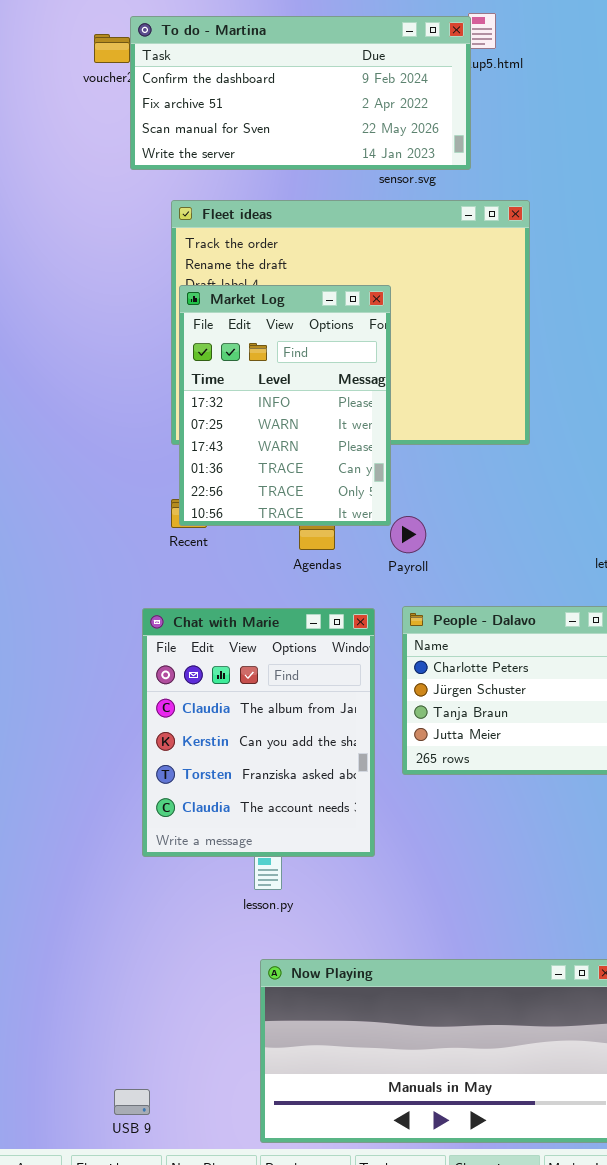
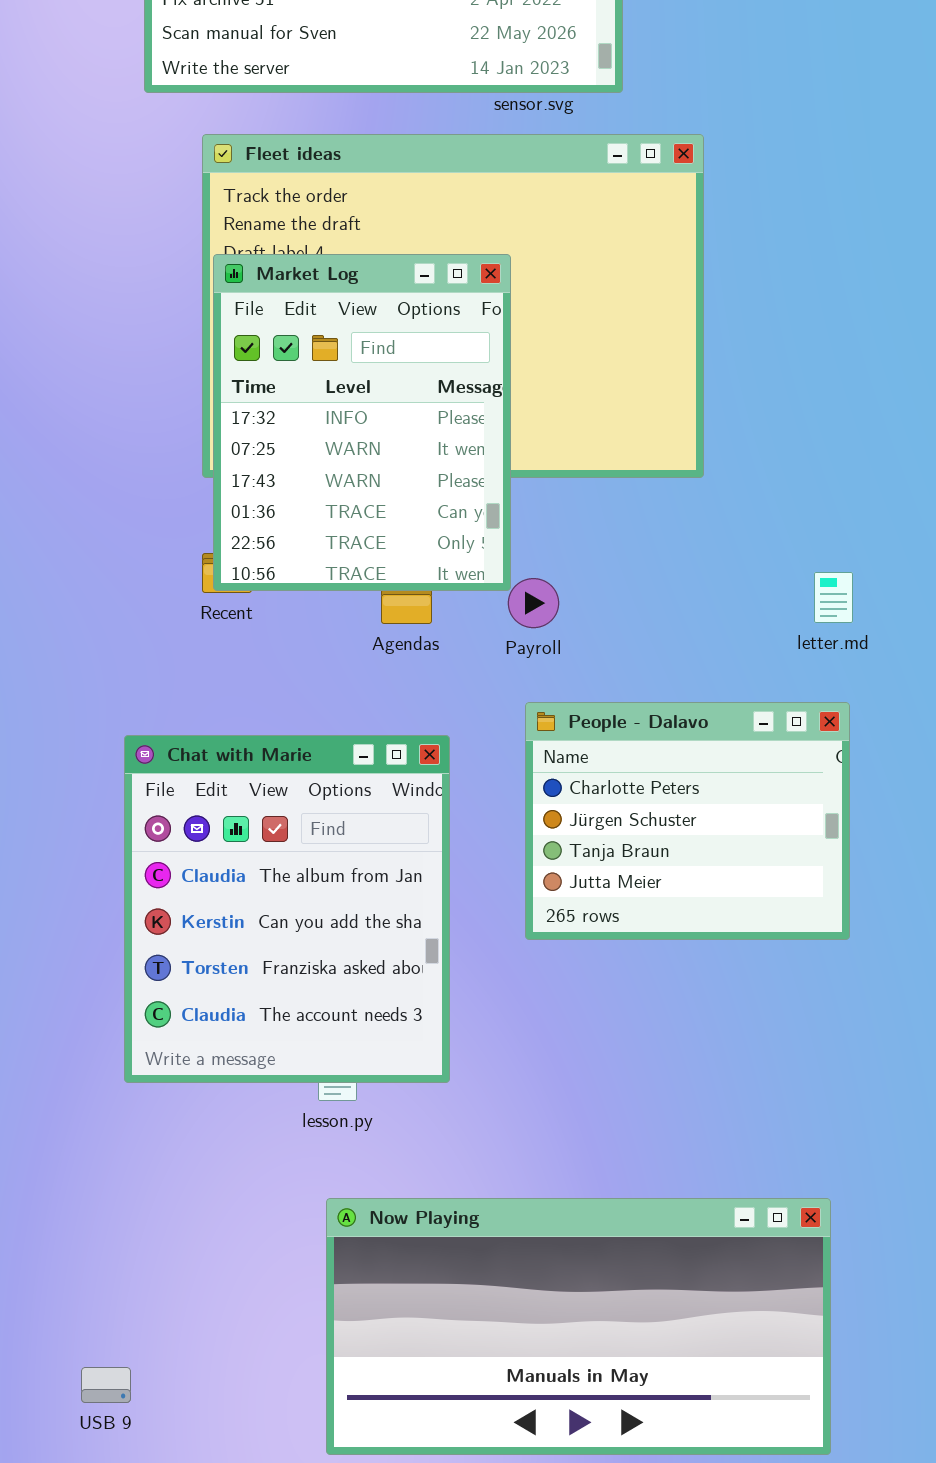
Chat with Marie: [142,608,375,857] -> [124,735,450,1083], moved
USB 9: [114,1089,150,1115] -> [81,1367,131,1403], moved

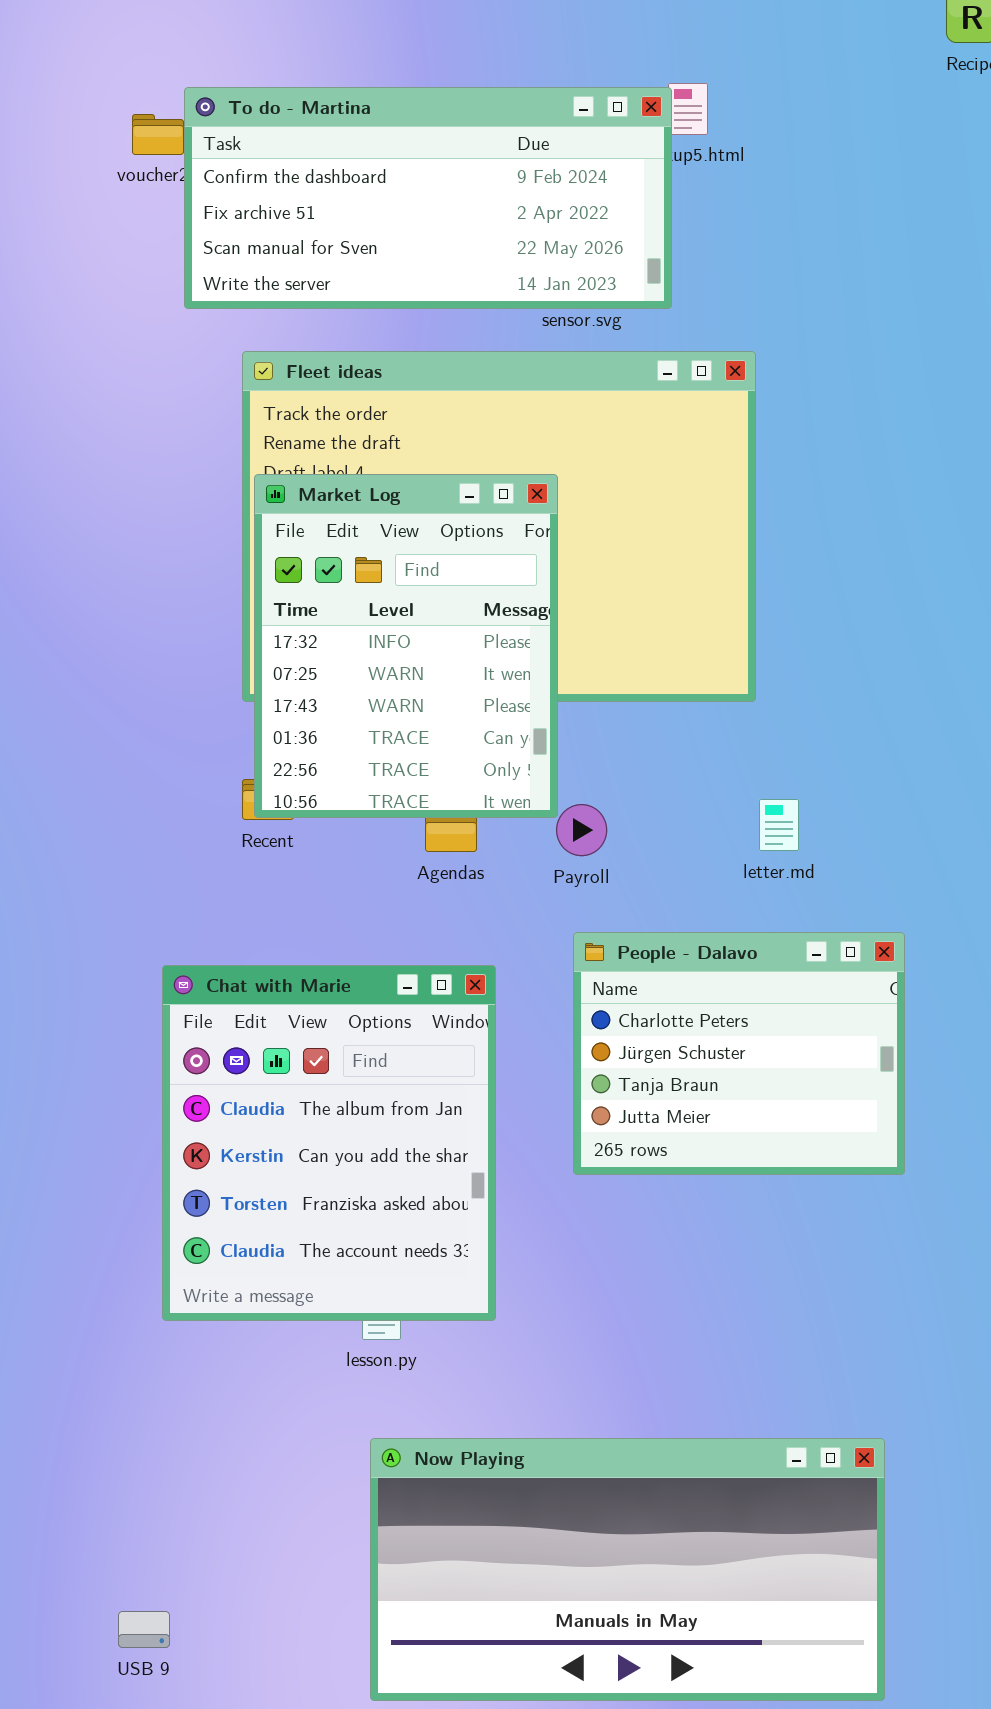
letter.md: [814,572,853,623] -> [759,799,799,851], moved

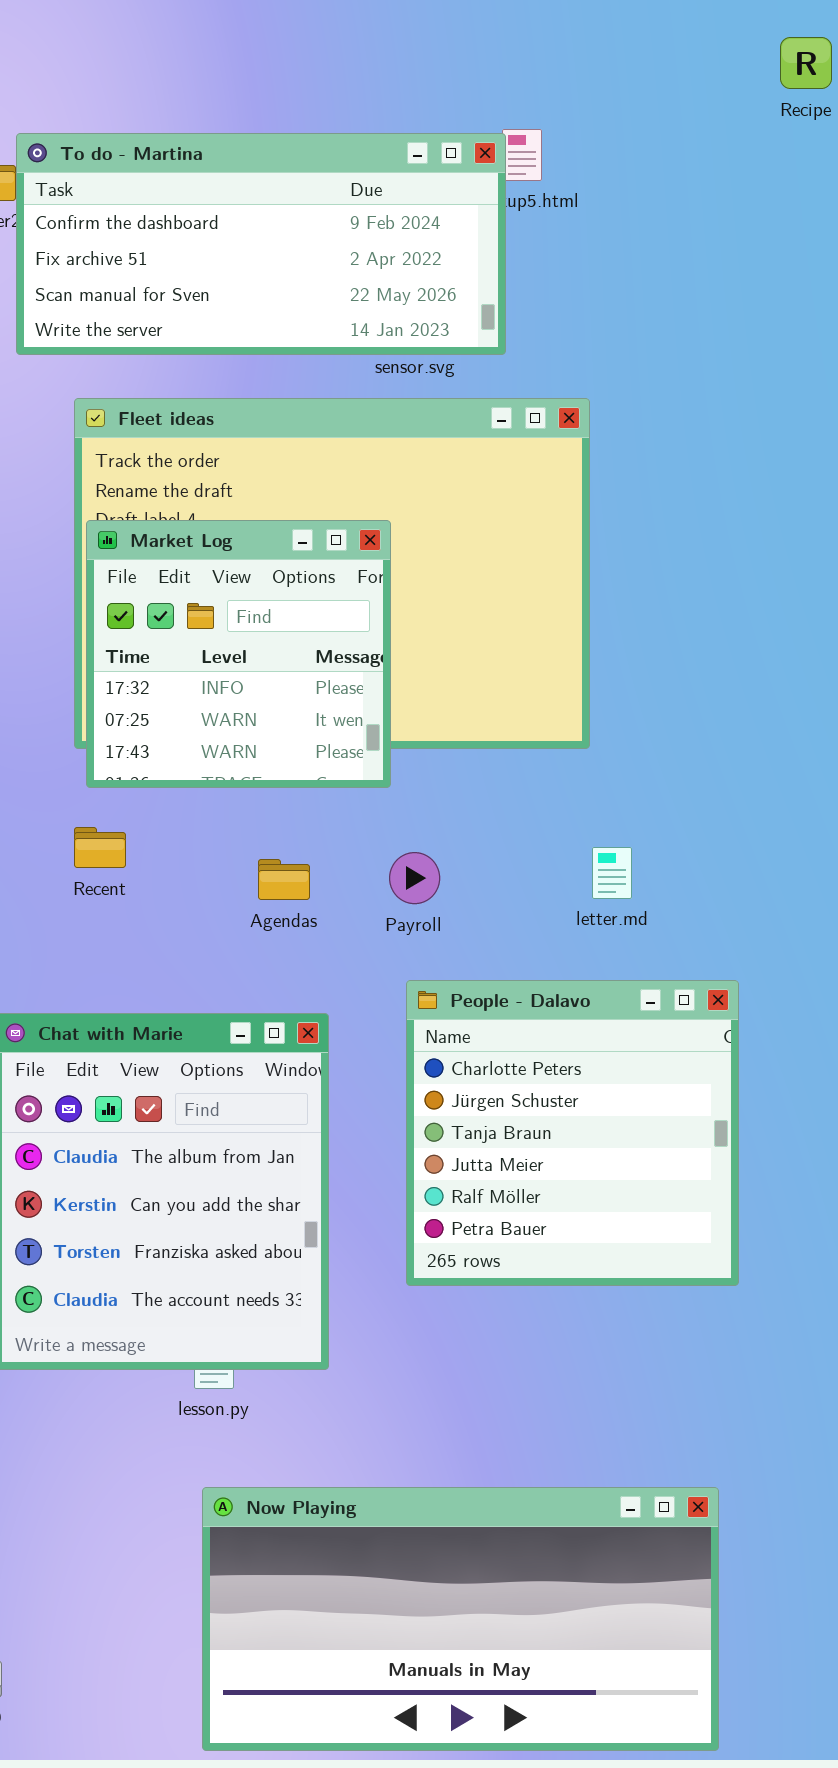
Market Log: [254,474,558,818] -> [86,520,391,788], resized
People - Dalavo: [573,932,905,1175] -> [406,980,739,1286], resized

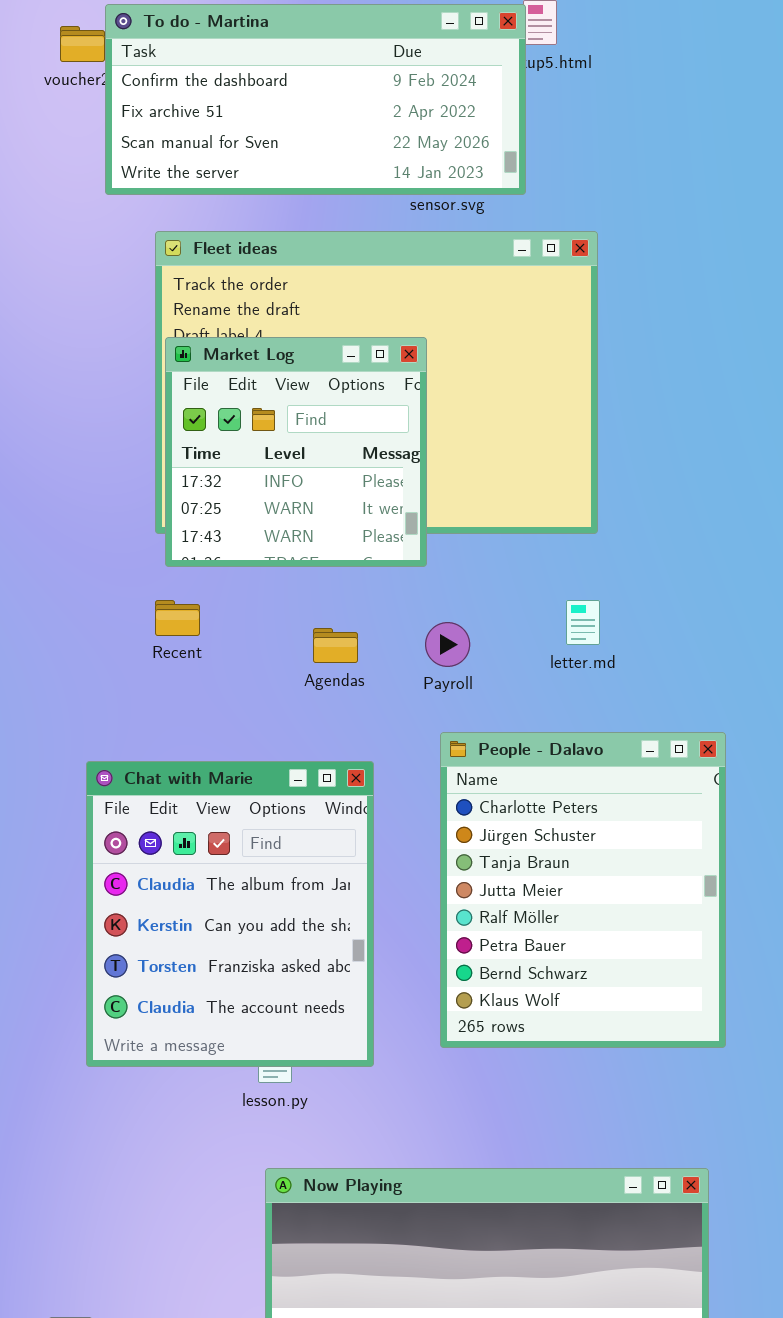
letter.md: [592,847,632,899] -> [566,600,600,645], moved
People - Dalavo: [406,980,739,1286] -> [440,732,726,1048], resized

